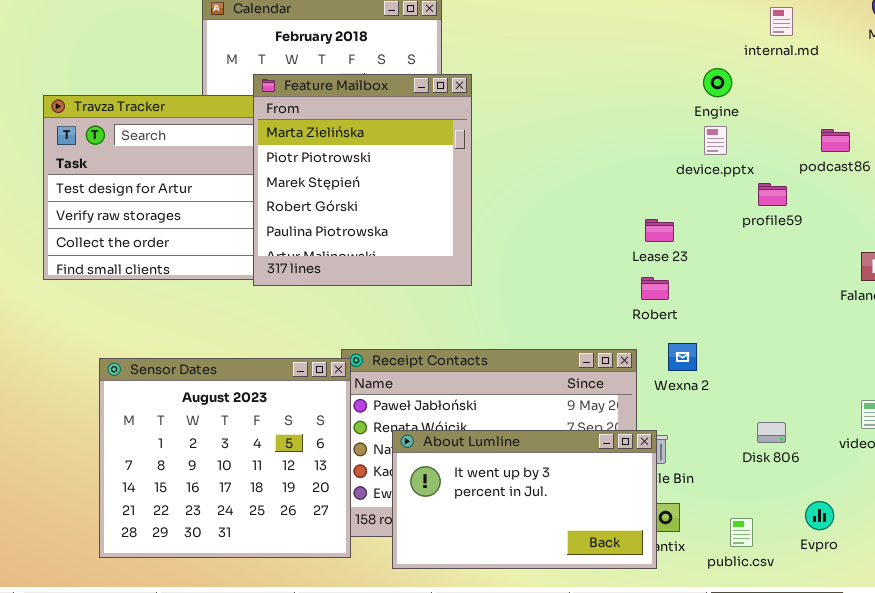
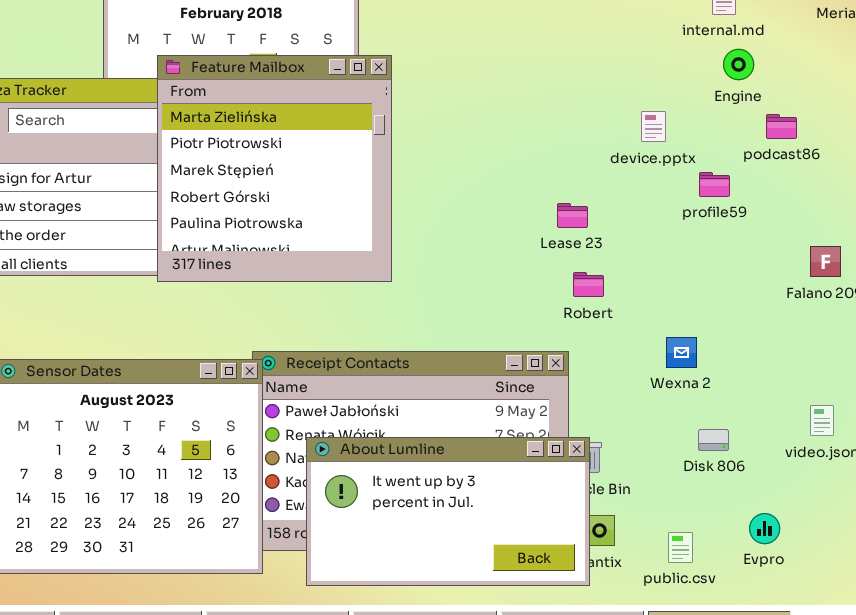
Engine: [703,68,732,97] -> [723,49,754,80], moved
Lease 23: [645,219,674,242] -> [557,203,588,228], moved
Wexna 2: [668,343,697,371] -> [666,337,697,368], moved

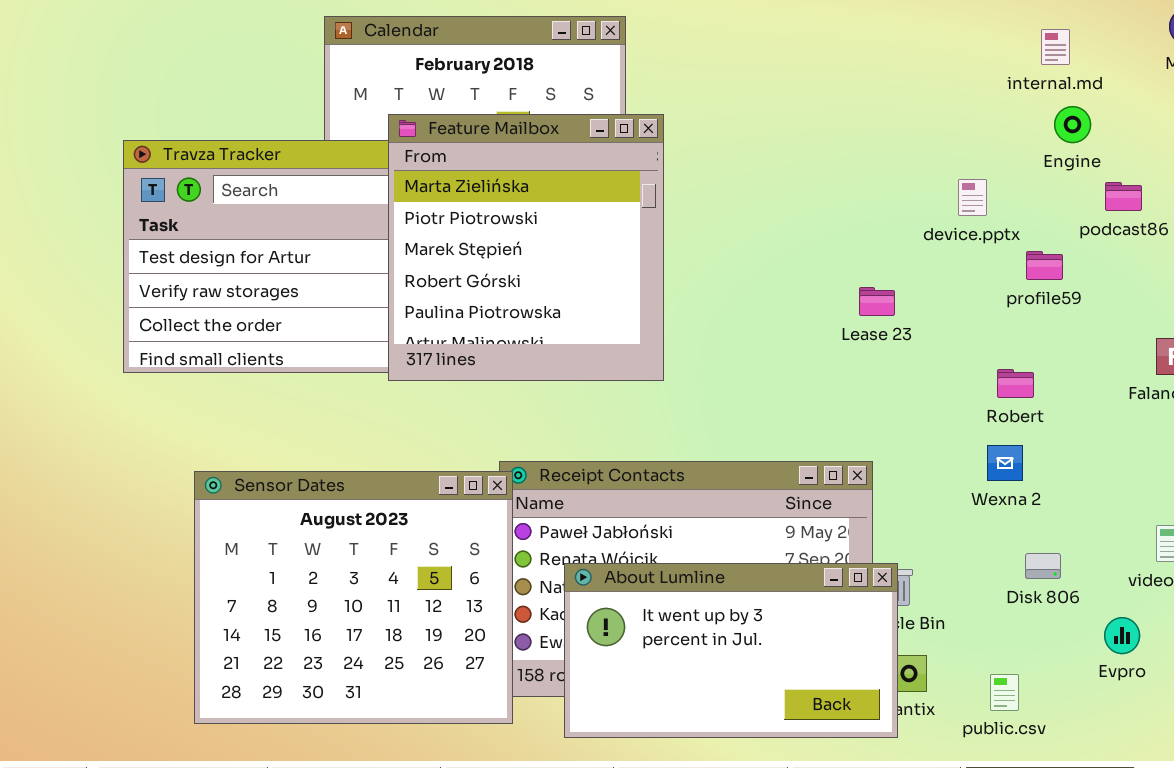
Robert: [573,272,604,297] -> [997,369,1034,398], moved
Evpro: [749,513,780,544] -> [1104,617,1140,654], moved

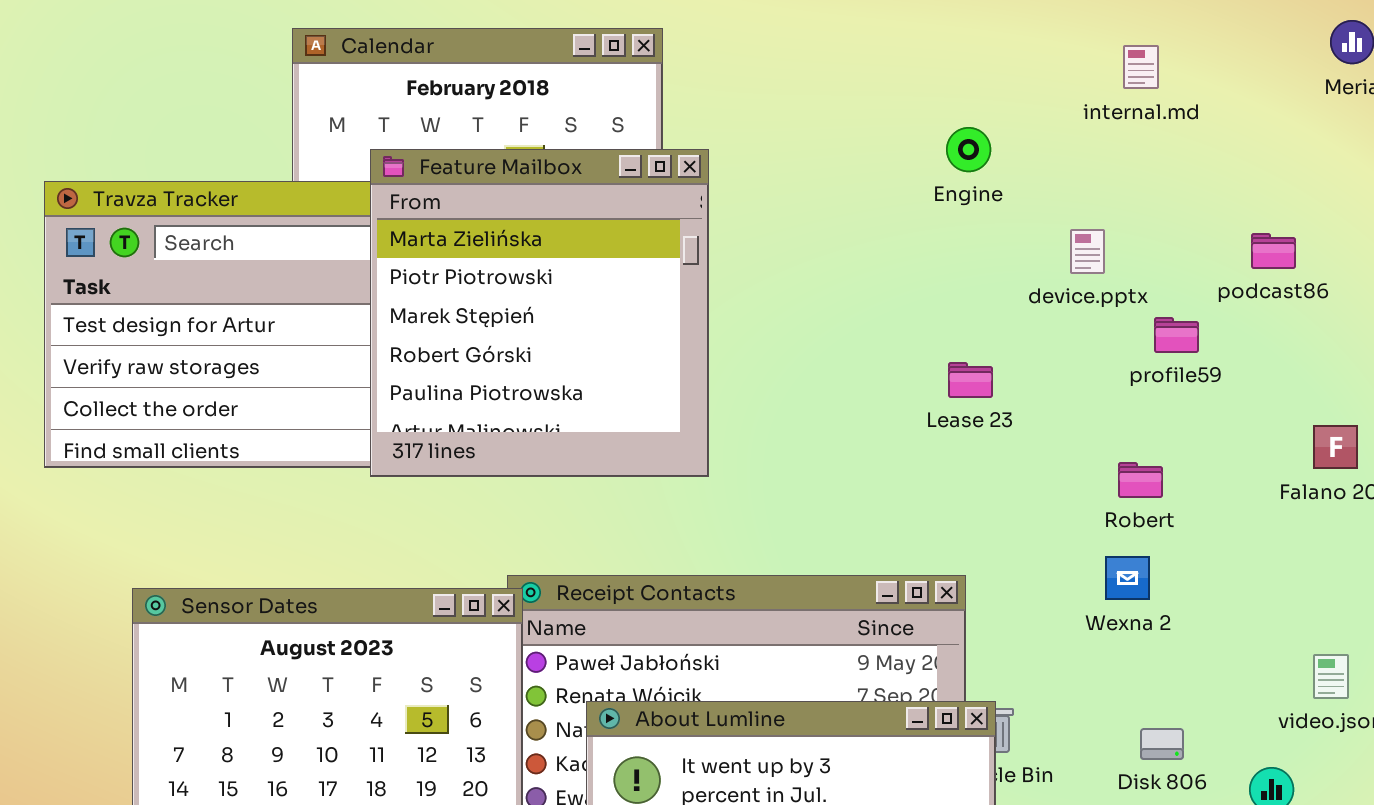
internal.md: [1041,29,1070,65] -> [1123,45,1159,89], moved
Engine: [1054,106,1091,143] -> [946,127,991,172], moved
Disk 806: [1025,553,1061,579] -> [1140,728,1184,760], moved

